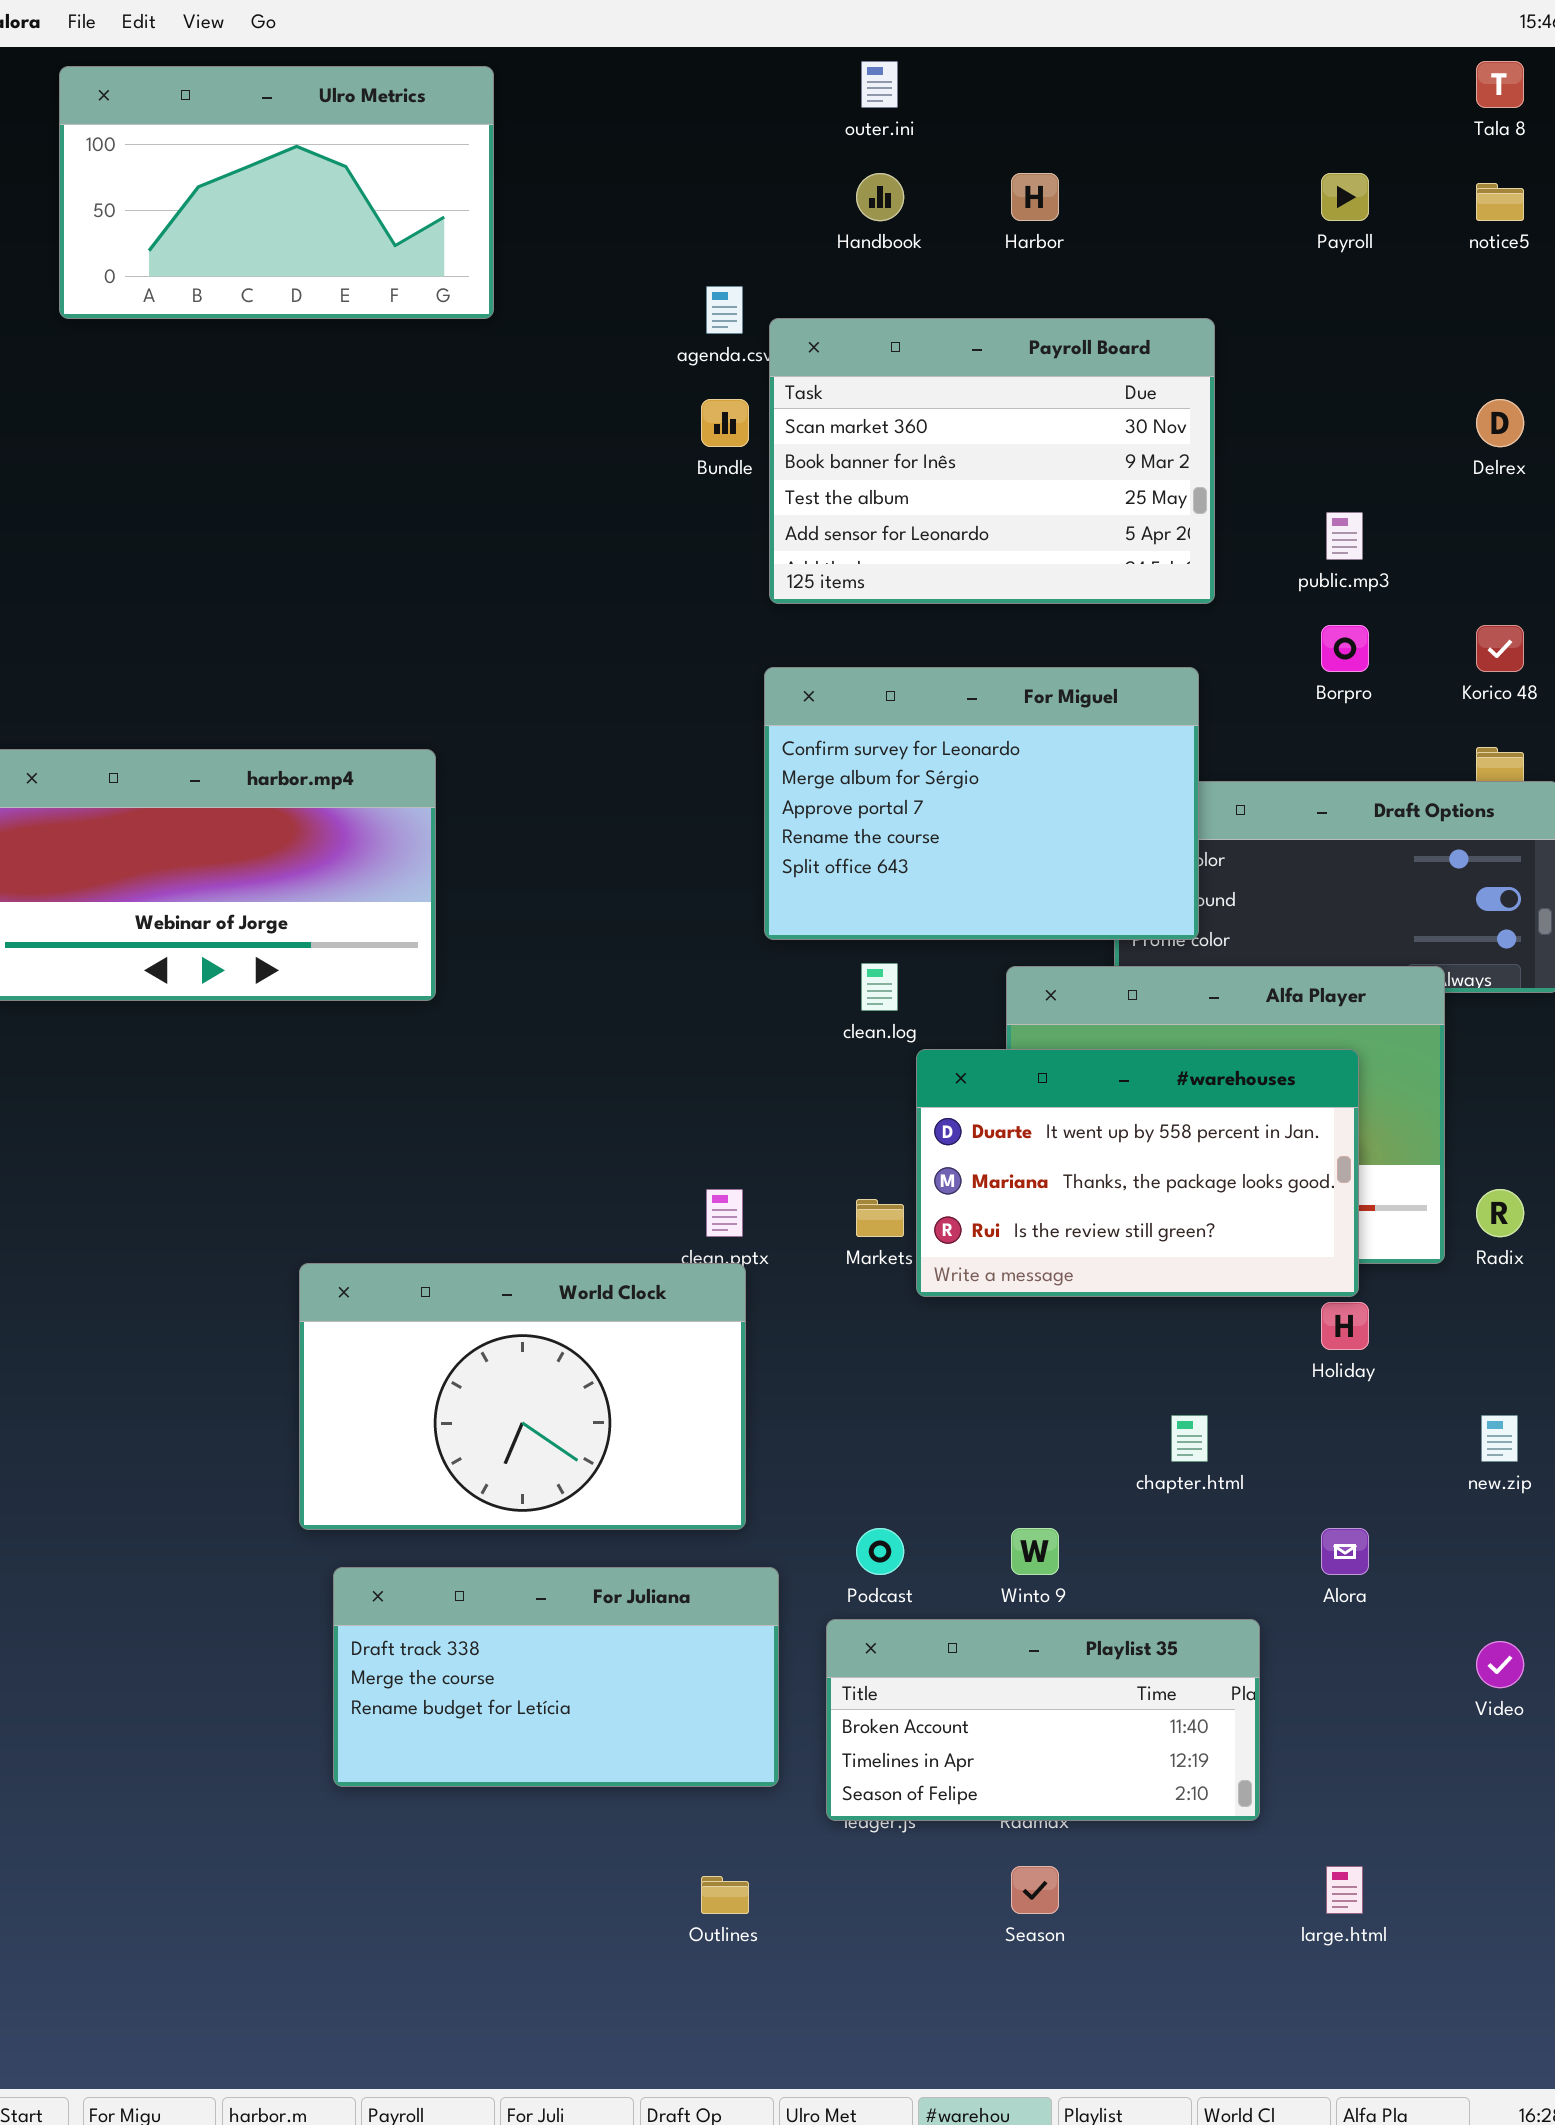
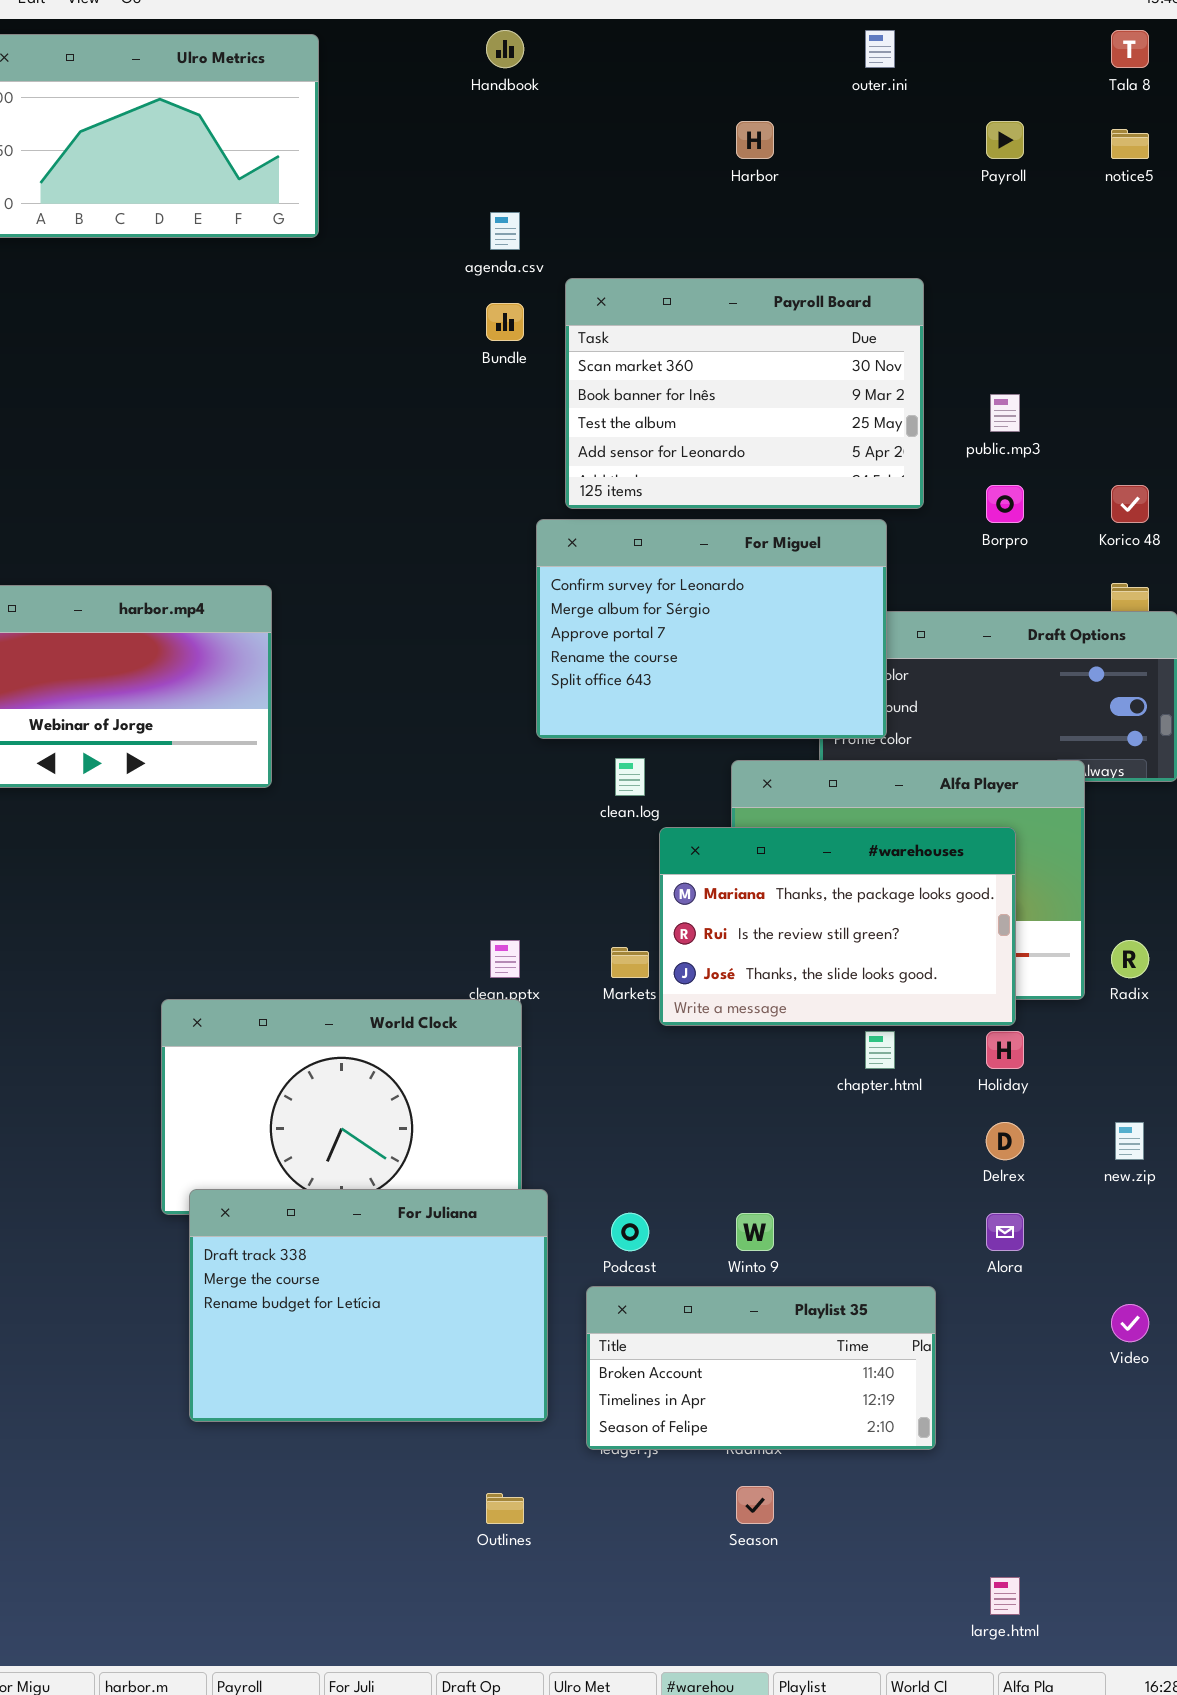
outer.ini: [861,61,898,108] -> [865,30,895,68], moved
Handbook: [856,173,904,221] -> [486,30,524,68], moved
Payroll Board: [769,318,1215,604] -> [565,278,924,509], moved
Delrex: [1476,399,1524,447] -> [986,1122,1024,1160], moved
#warehouses: [916,1049,1359,1297] -> [659,827,1016,1026], scrolled down 1 row
chapter.html: [1171,1415,1208,1462] -> [865,1031,895,1069], moved
For Juliana: [333,1567,779,1787] -> [189,1189,548,1422], resized
large.html: [1326,1866,1363,1914] -> [990,1577,1020,1615], moved

